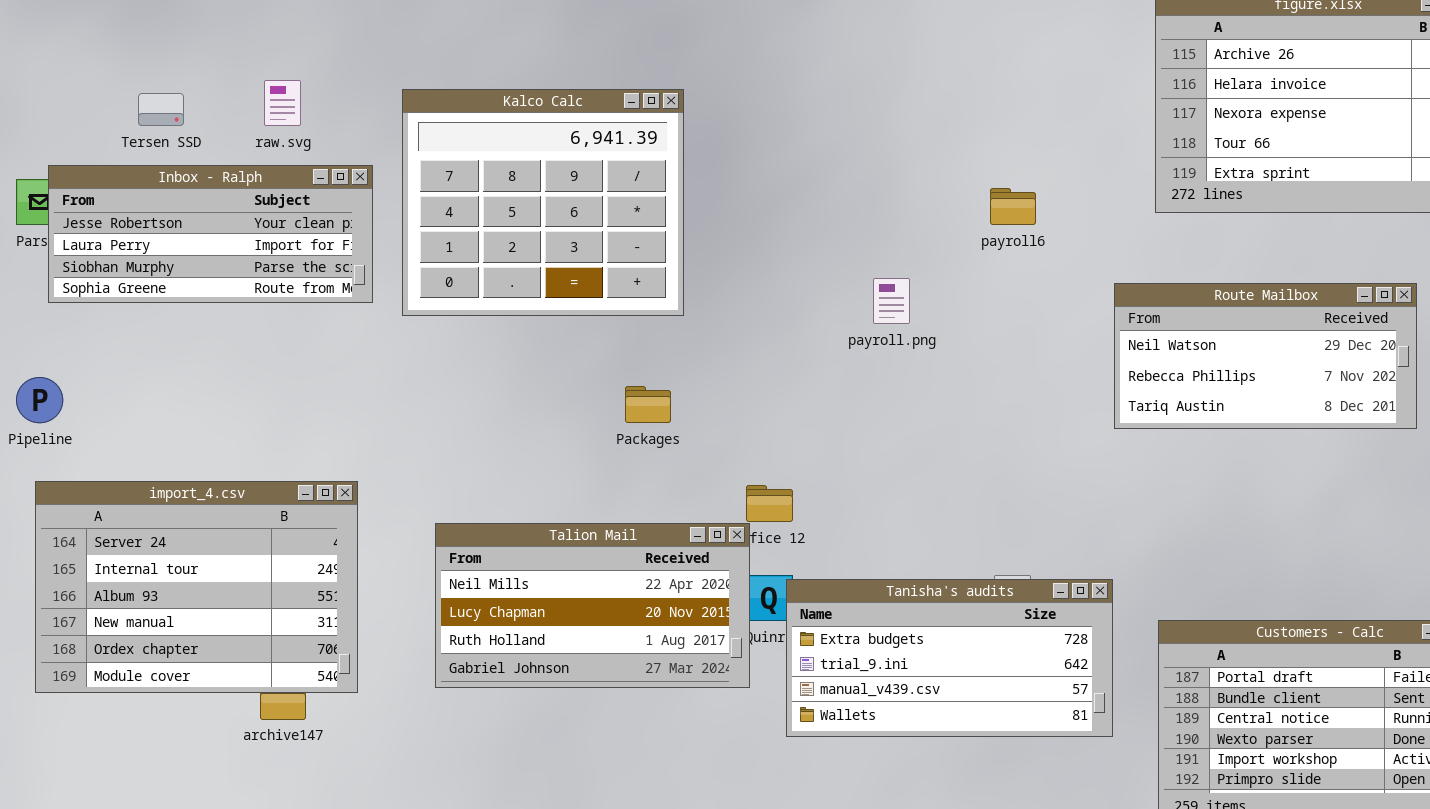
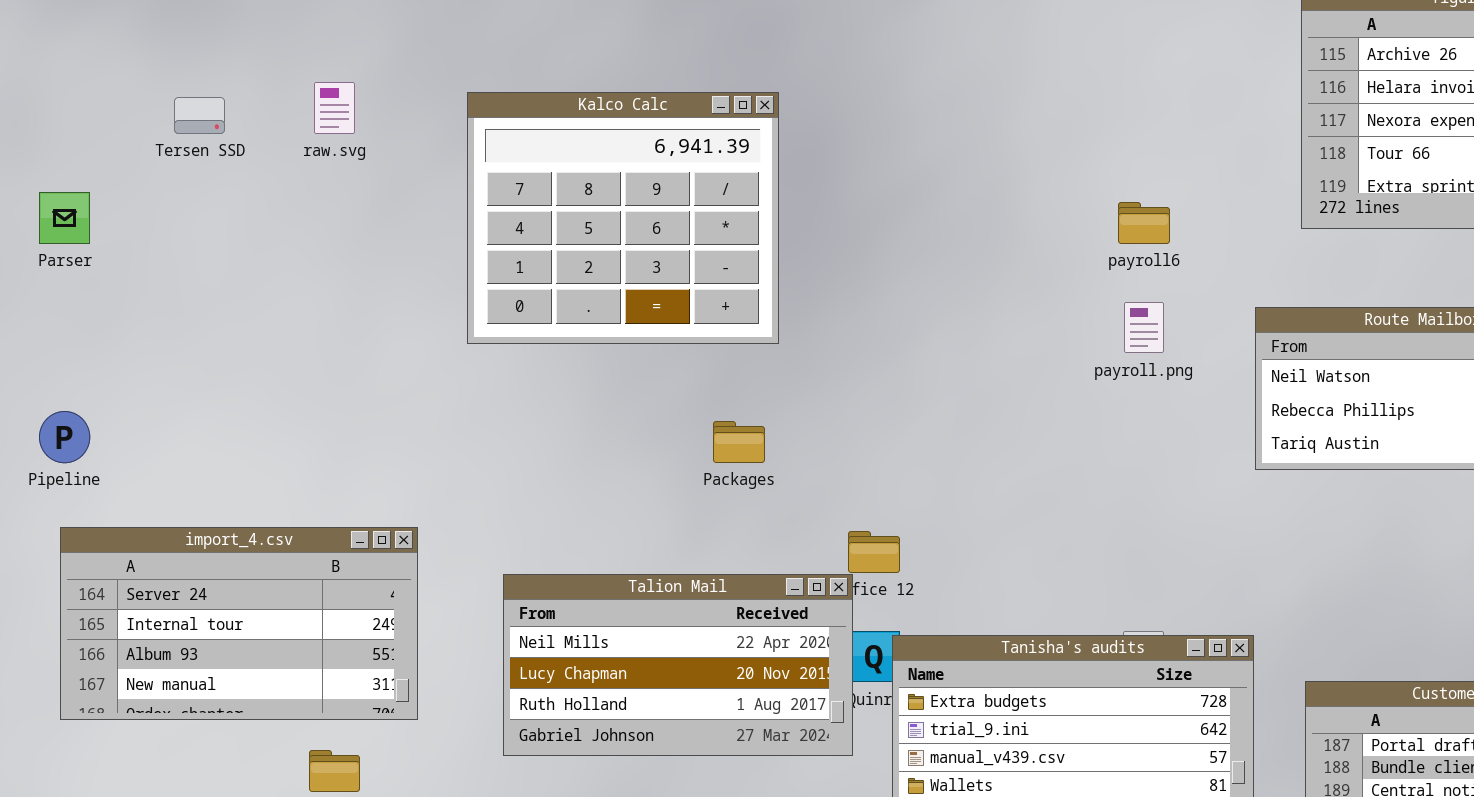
Inbox - Ralph: [48,165,373,303] -> none, closed
payroll.png: [873,278,910,324] -> [1124,302,1164,353], moved
import_4.csv: [35,481,358,693] -> [60,527,418,720], resized

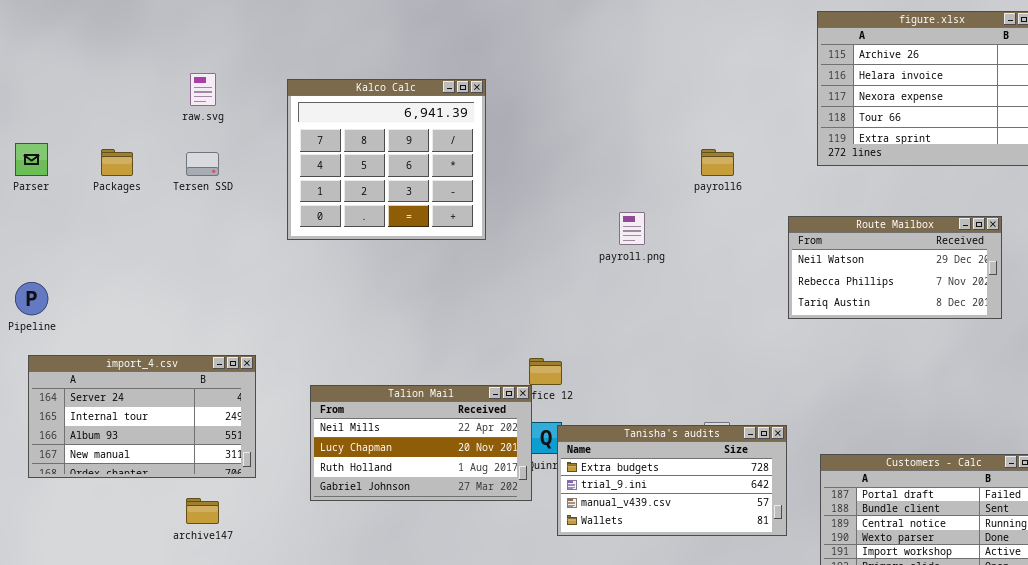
Tersen SSD: [174,97,225,134] -> [186,152,219,176], moved
payroll.png: [1124,302,1164,353] -> [619,212,645,245], moved
Packages: [713,421,765,463] -> [101,149,133,176], moved

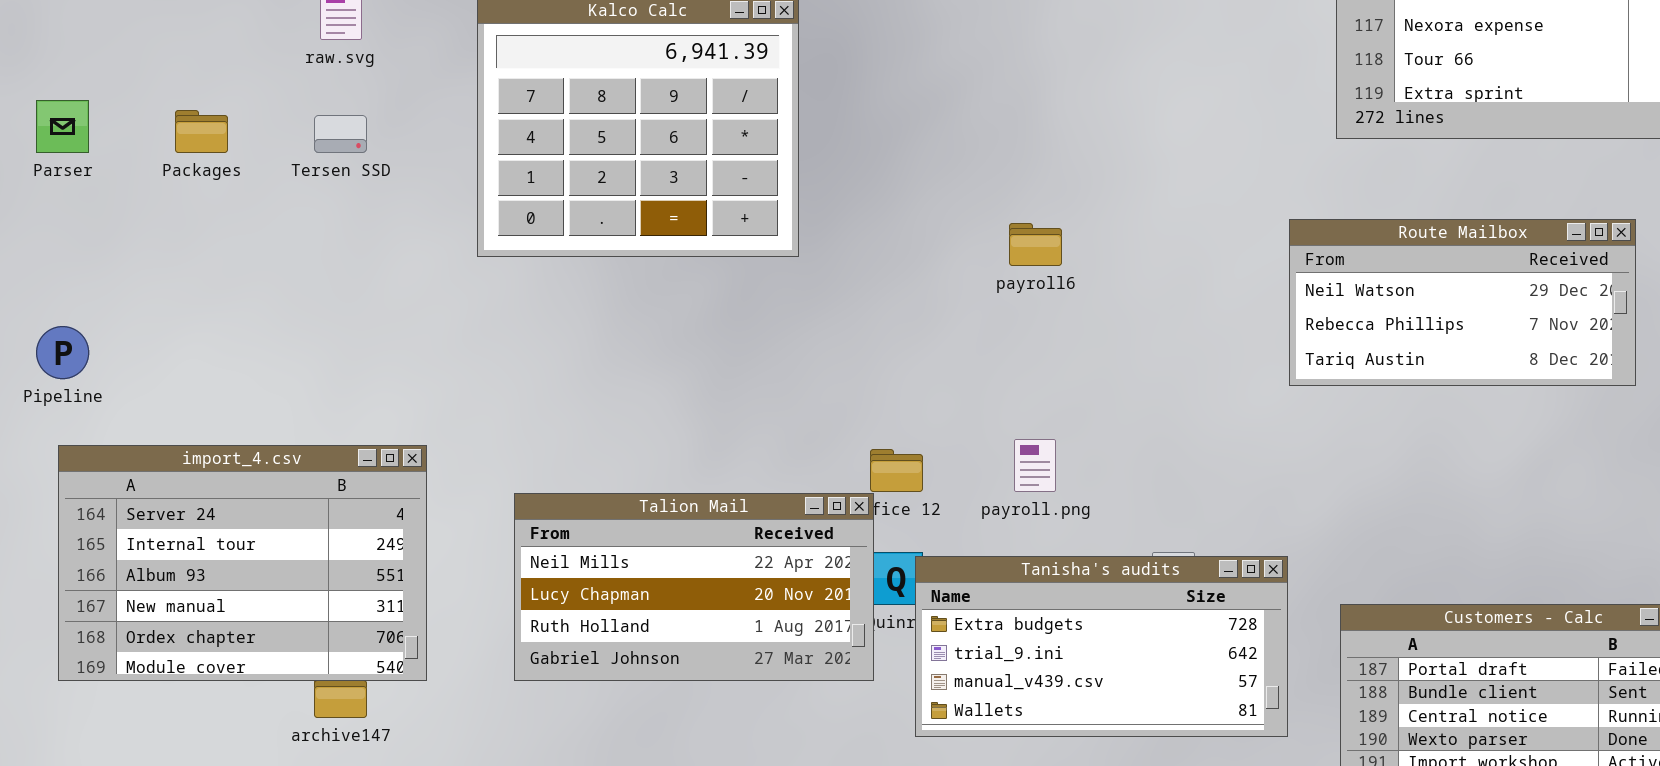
payroll6: [701,149,734,176] -> [1009,223,1062,266], moved
payroll.png: [619,212,645,245] -> [1014,439,1056,492], moved
import_4.csv: [28,355,256,478] -> [58,445,427,681], resized

